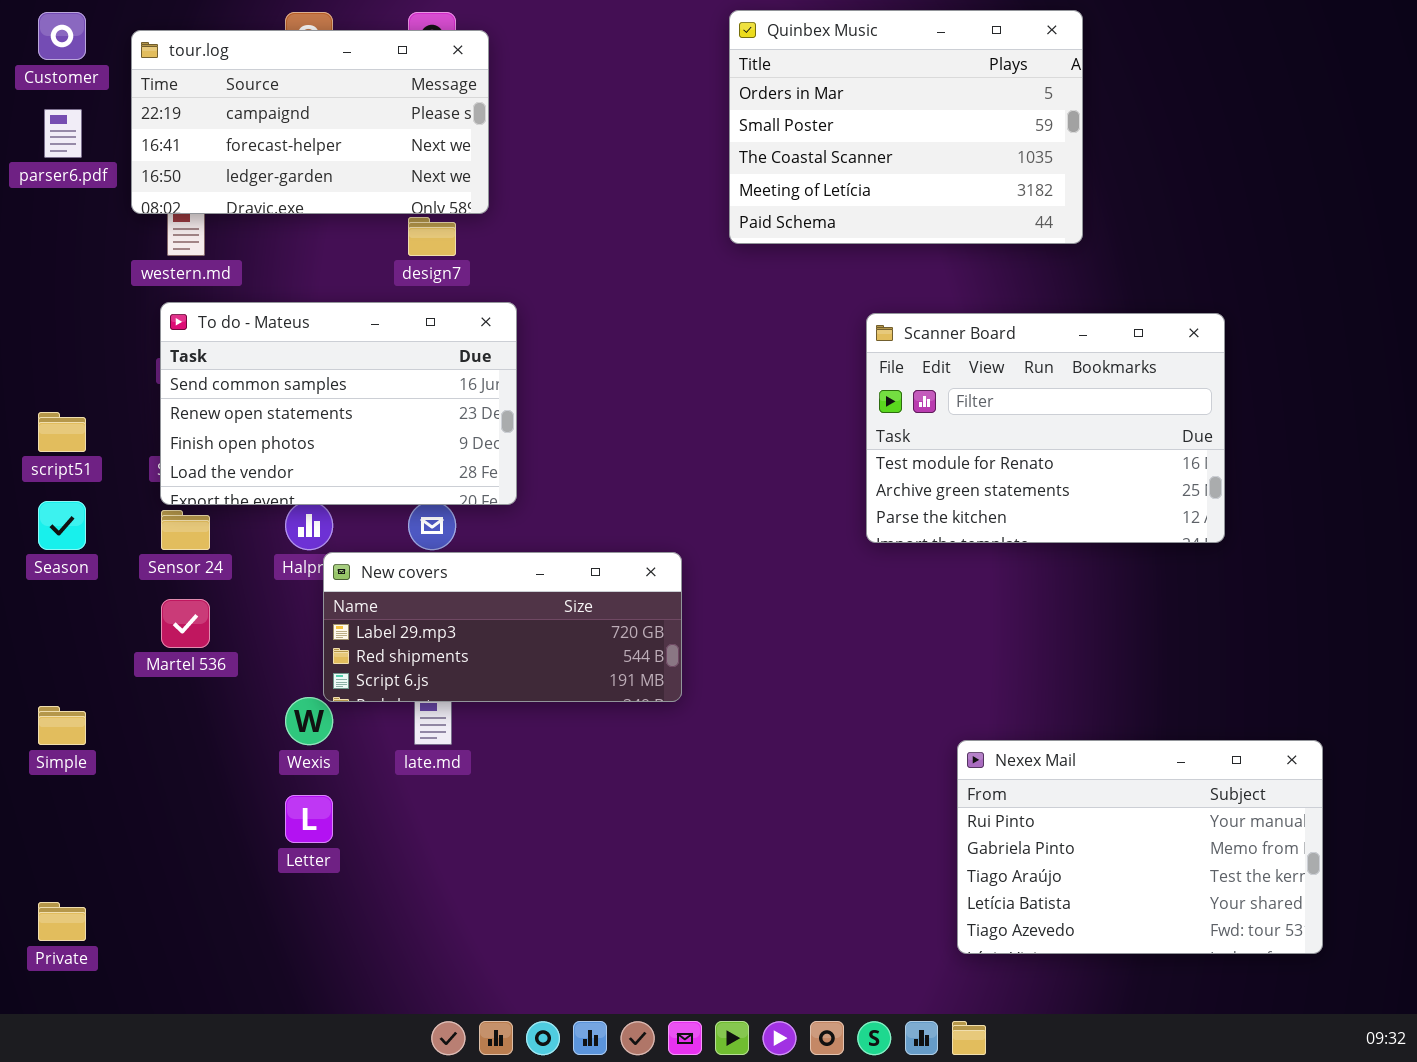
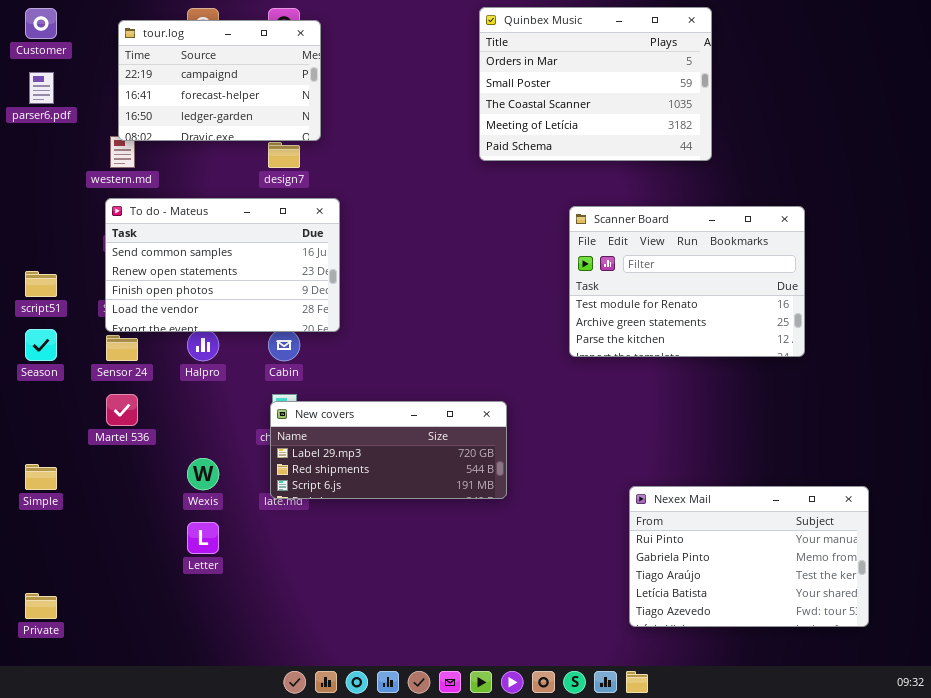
tour.log: [131,30,489,214] -> [118,20,321,141], resized
New covers: [323,552,682,702] -> [270,401,507,499], moved

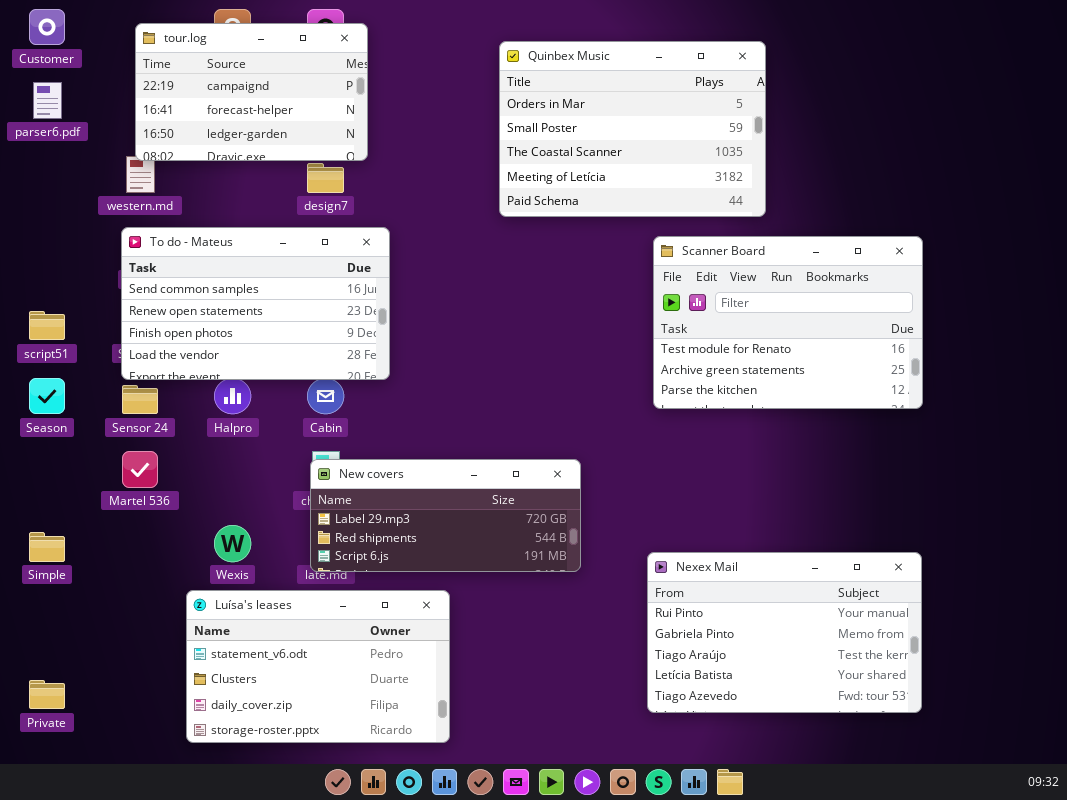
Quinbex Music: [479,7,712,161] -> [499,41,766,217], moved
Nexex Mail: [629,486,869,627] -> [647,552,922,713], moved
Luísa's leases: none -> [186,590,450,743], opened

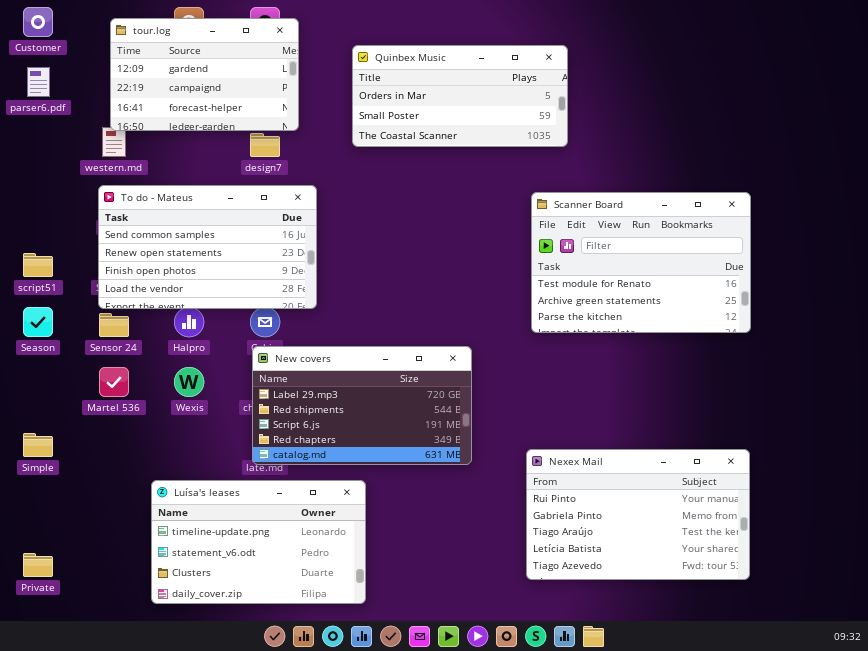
tour.log: [135,23,368,161] -> [110,18,299,131], scrolled up 1 row
Quinbex Music: [499,41,766,217] -> [352,45,568,147], moved, resized
New covers: [310,459,581,572] -> [252,346,472,465], resized
Wexis: [214,525,251,562] -> [174,367,204,397], moved
Luísa's leases: [186,590,450,743] -> [151,480,366,604], scrolled up 1 row

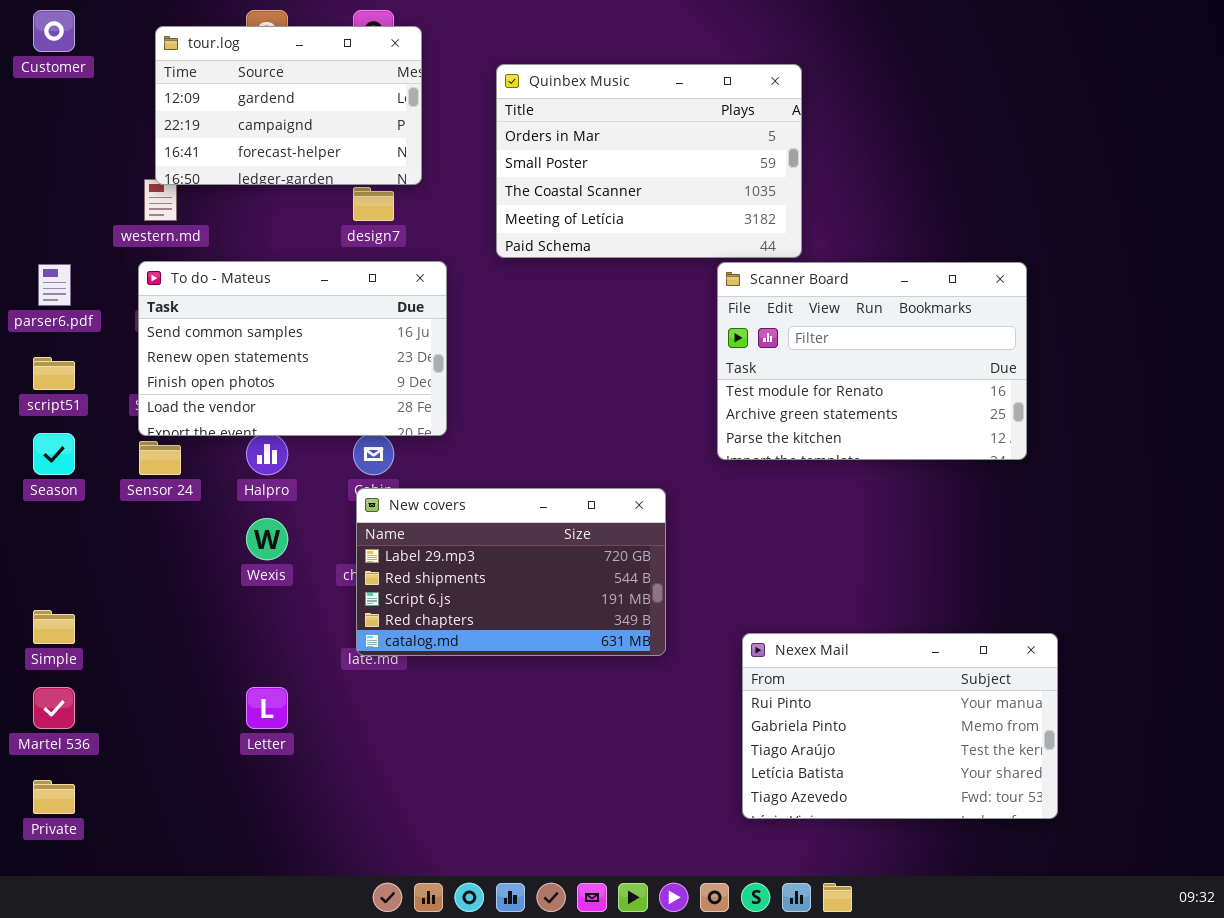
Quinbex Music: [352,45,568,147] -> [496,64,802,258], resized
parser6.pdf: [27,67,50,97] -> [38,264,71,306], moved
Scanner Board: [531,192,751,333] -> [717,262,1027,460], moved
Martel 536: [99,367,129,397] -> [33,687,75,729], moved
Luísa's leases: [151,480,366,604] -> none, closed

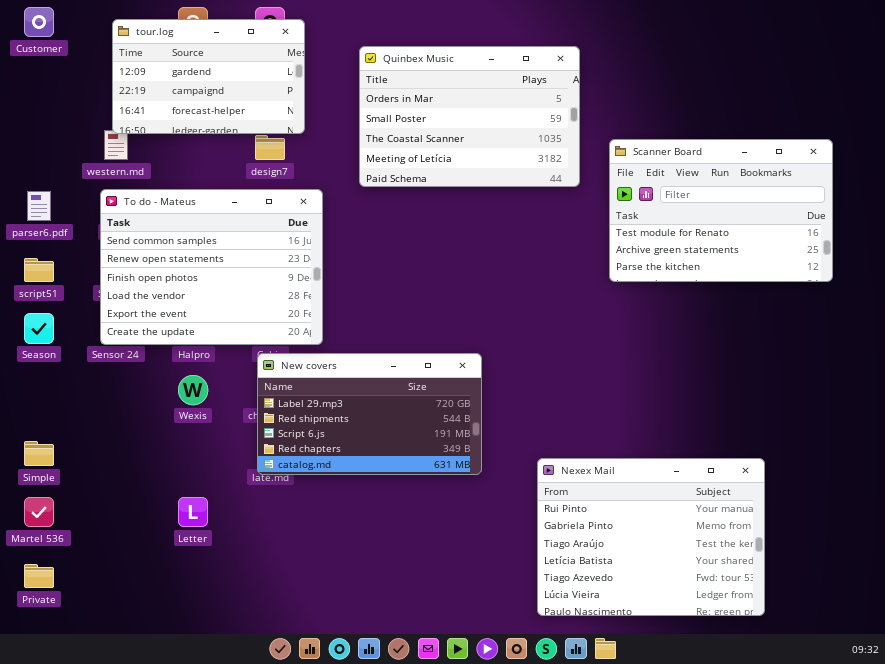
To do - Mateus: [138,261,447,436] -> [100,189,323,345], resized
Scanner Board: [717,262,1027,460] -> [609,139,833,282], moved
Nexex Mail: [742,633,1058,819] -> [537,458,765,616], resized

